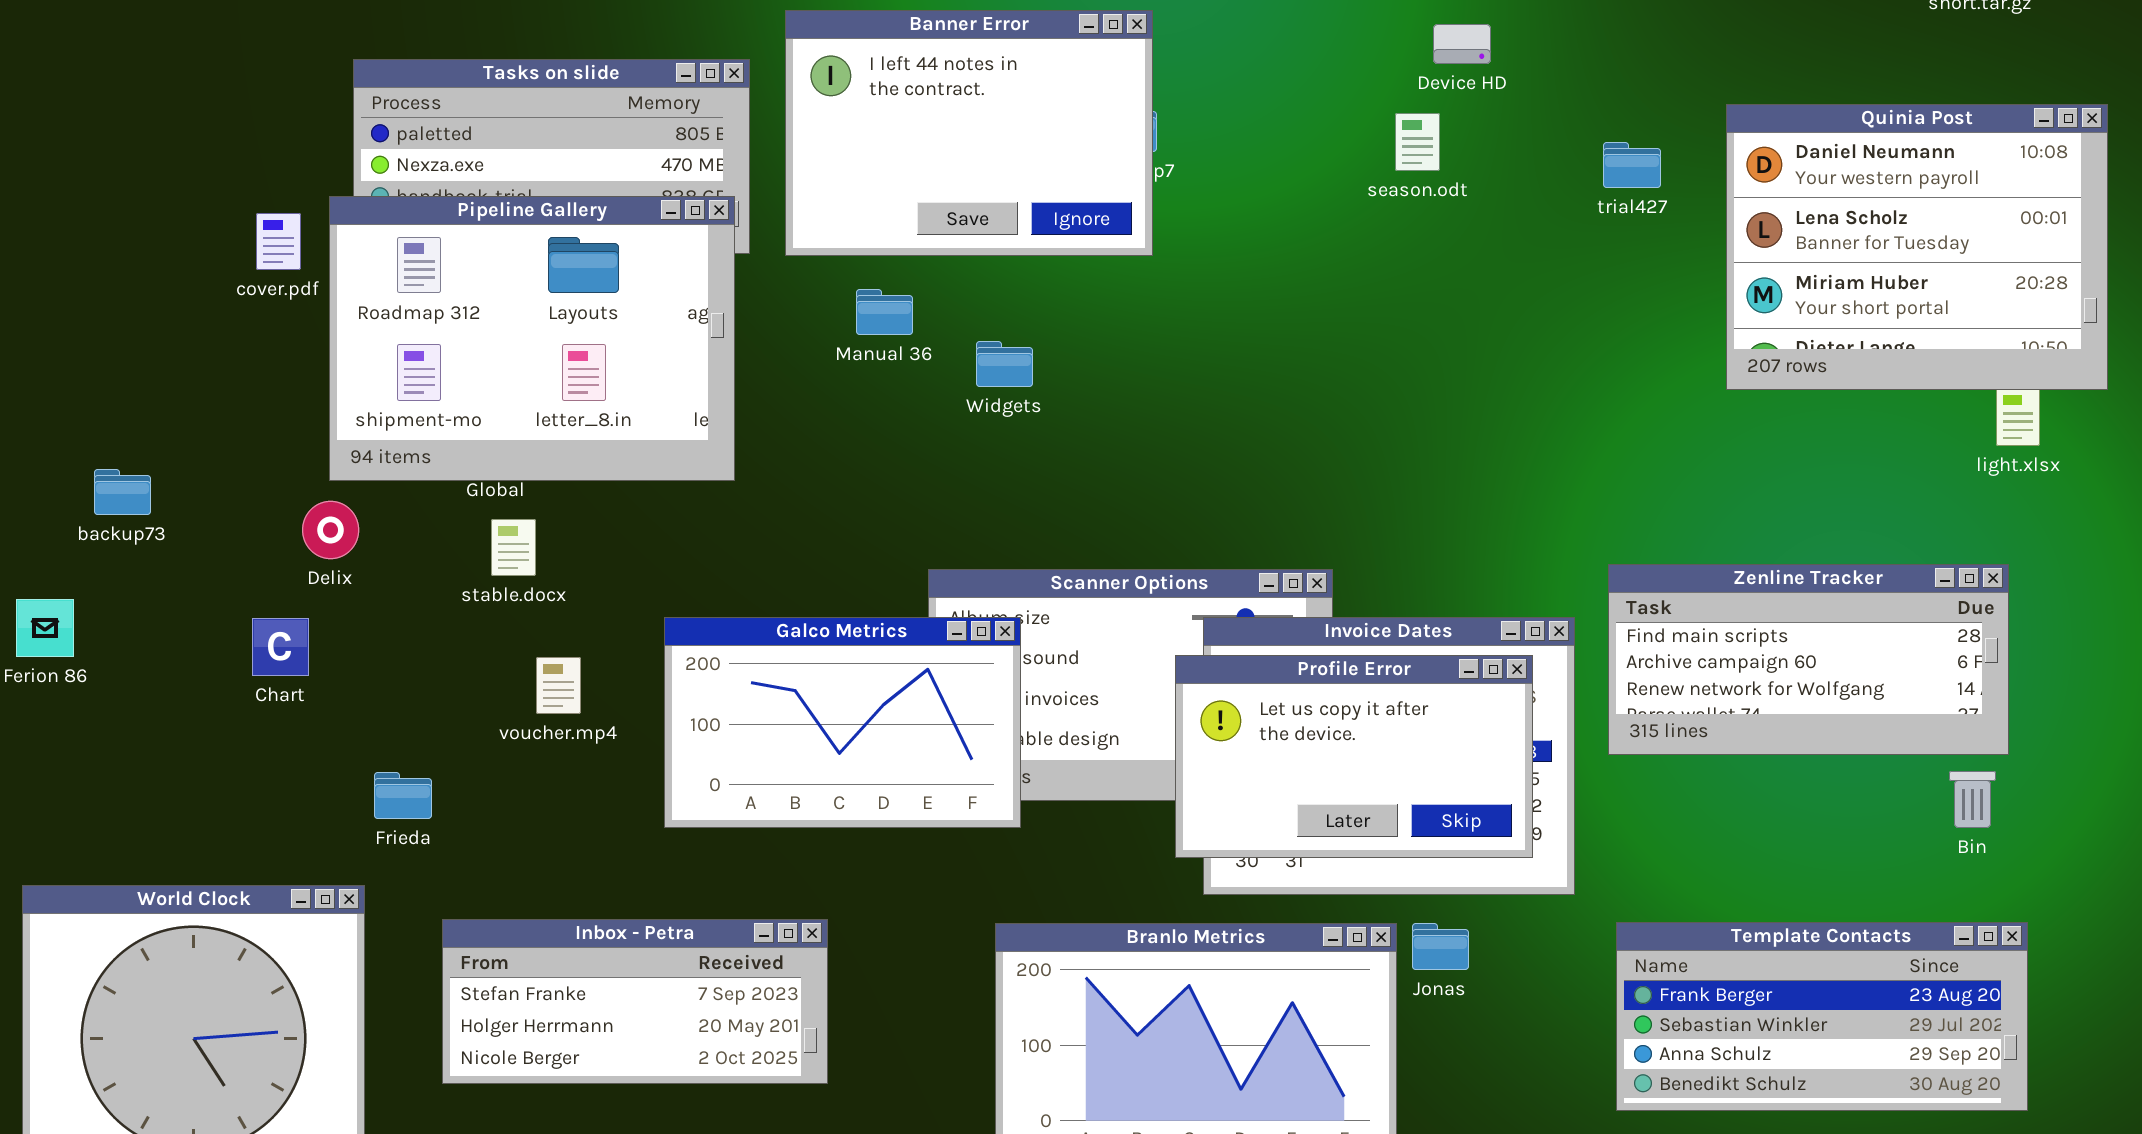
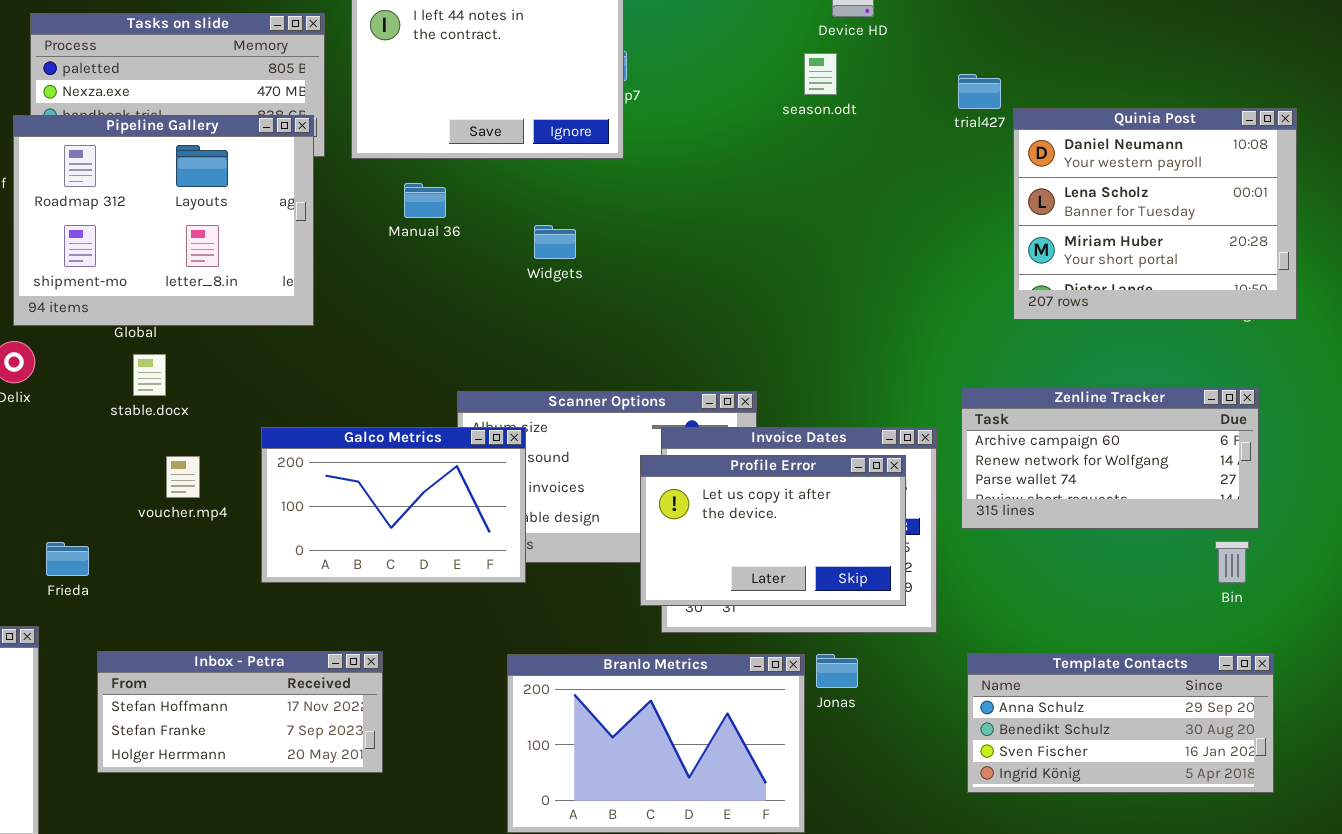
Quinia Post: [1726,104,2108,390] -> [1013,108,1297,320], moved
Widgets: [976,341,1033,387] -> [534,225,576,259], moved
Zenline Tracker: [1608,564,2009,755] -> [961,387,1259,529], scrolled down 1 row
Inbox - Petra: [442,919,828,1084] -> [97,651,383,773], scrolled up 1 row
Template Contacts: [1616,922,2028,1111] -> [967,653,1274,793], scrolled down 2 rows

